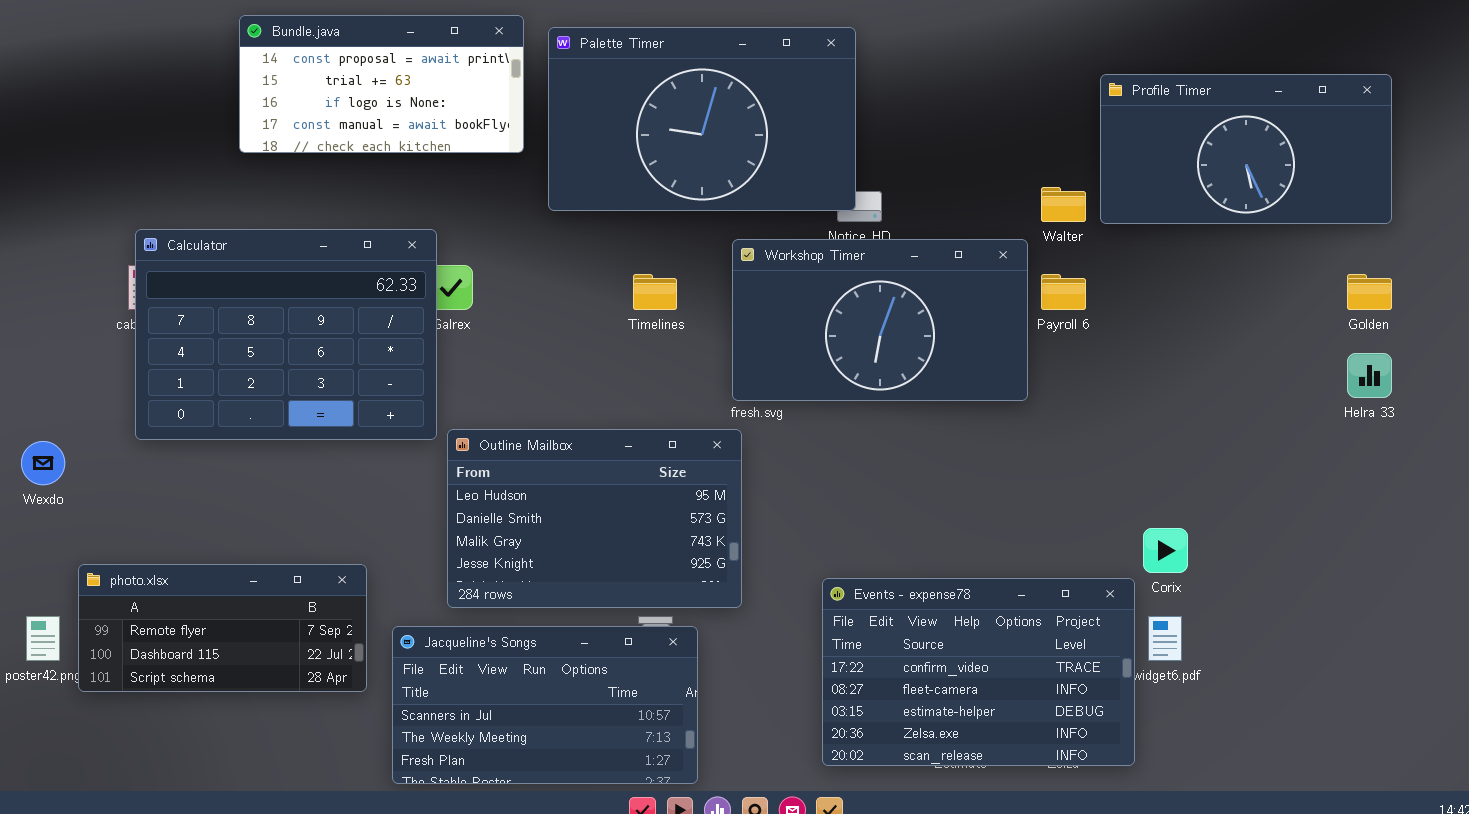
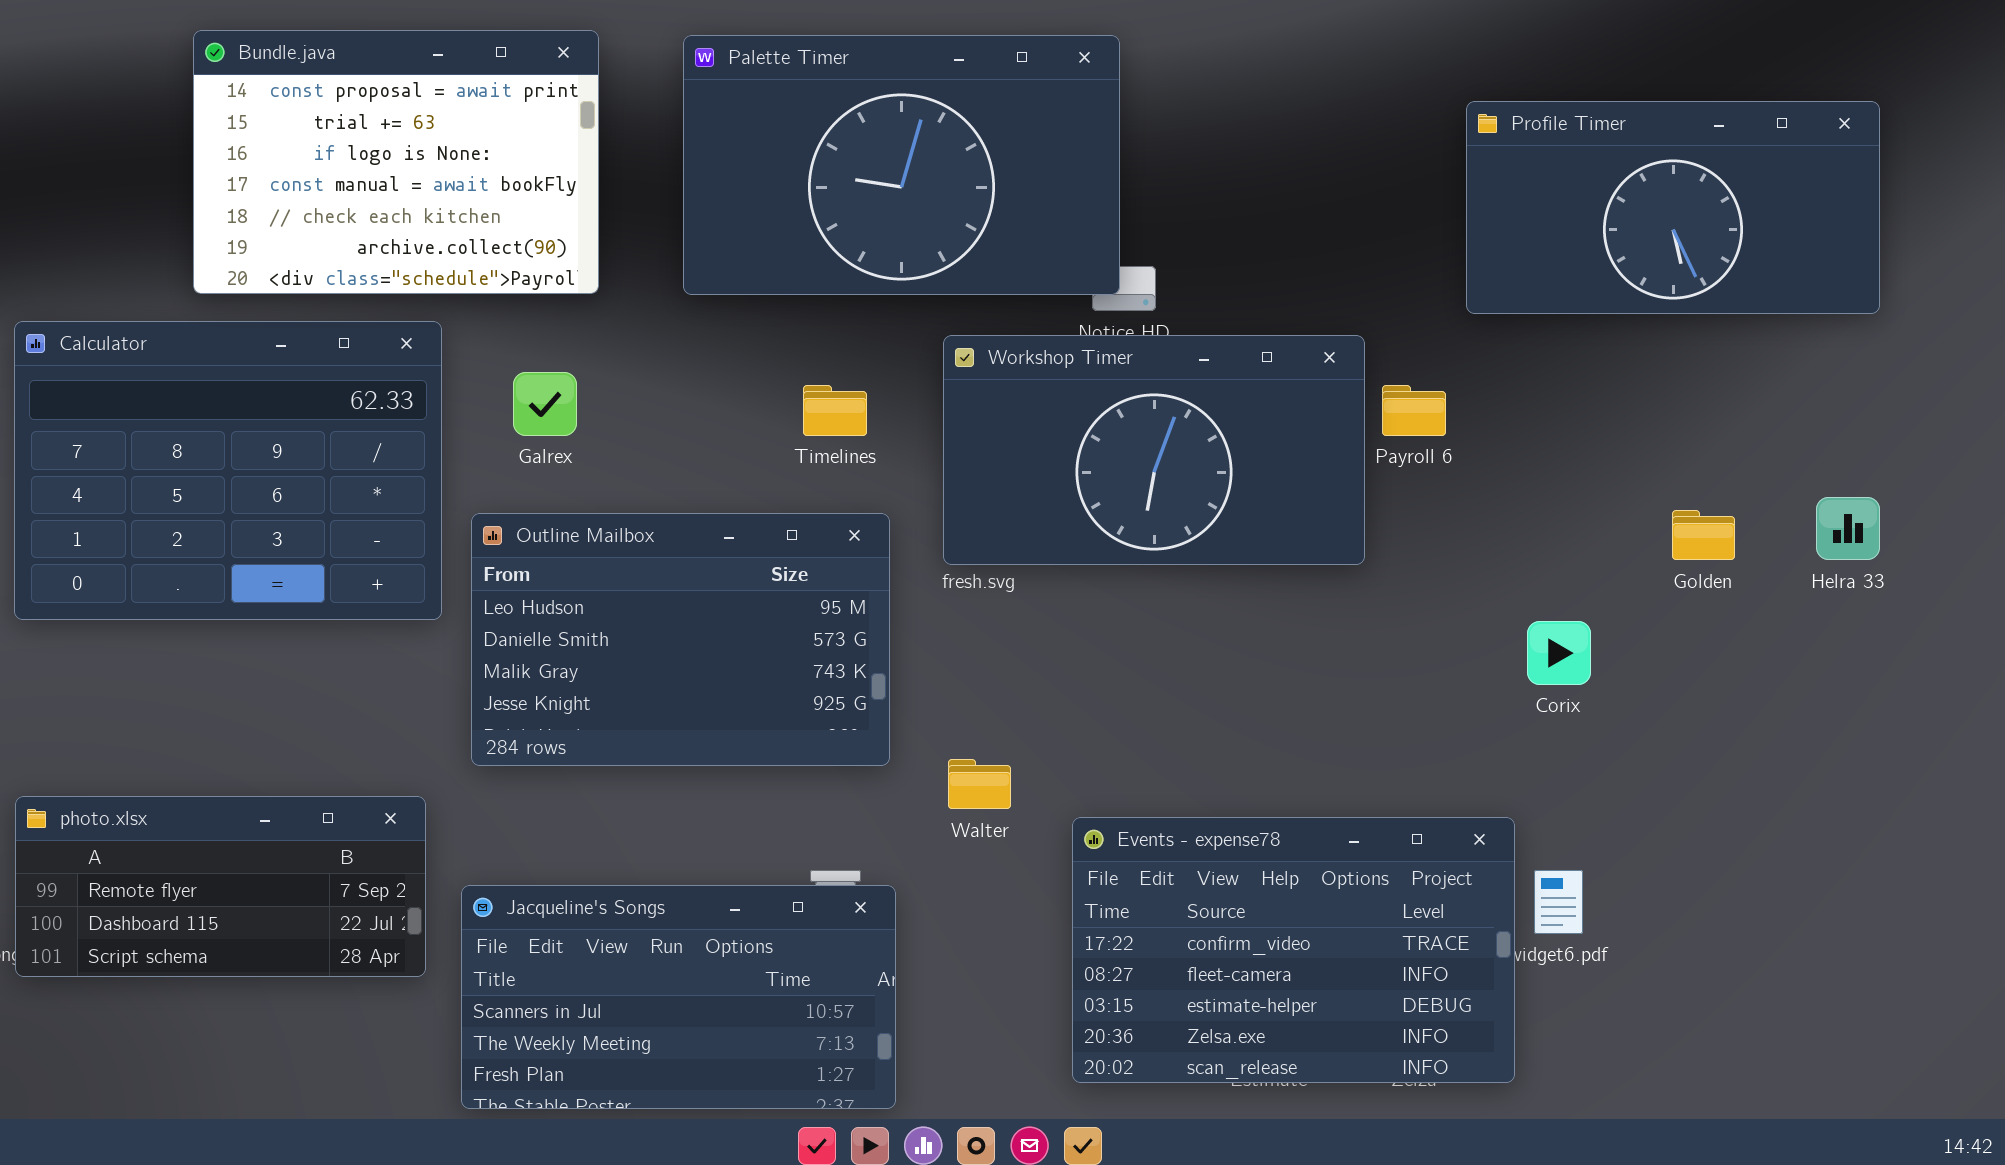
Bundle.java: [239,15,524,153] -> [193,30,599,294], moved, resized
Walter: [1041,187,1086,222] -> [948,759,1011,809], moved
Calculator: [135,229,437,440] -> [14,321,442,620], moved
Golden: [1347,274,1392,310] -> [1672,510,1735,560], moved
Outline Mailbox: [447,429,742,608] -> [471,513,890,766], moved
Corix: [1143,528,1188,573] -> [1527,621,1591,685], moved

